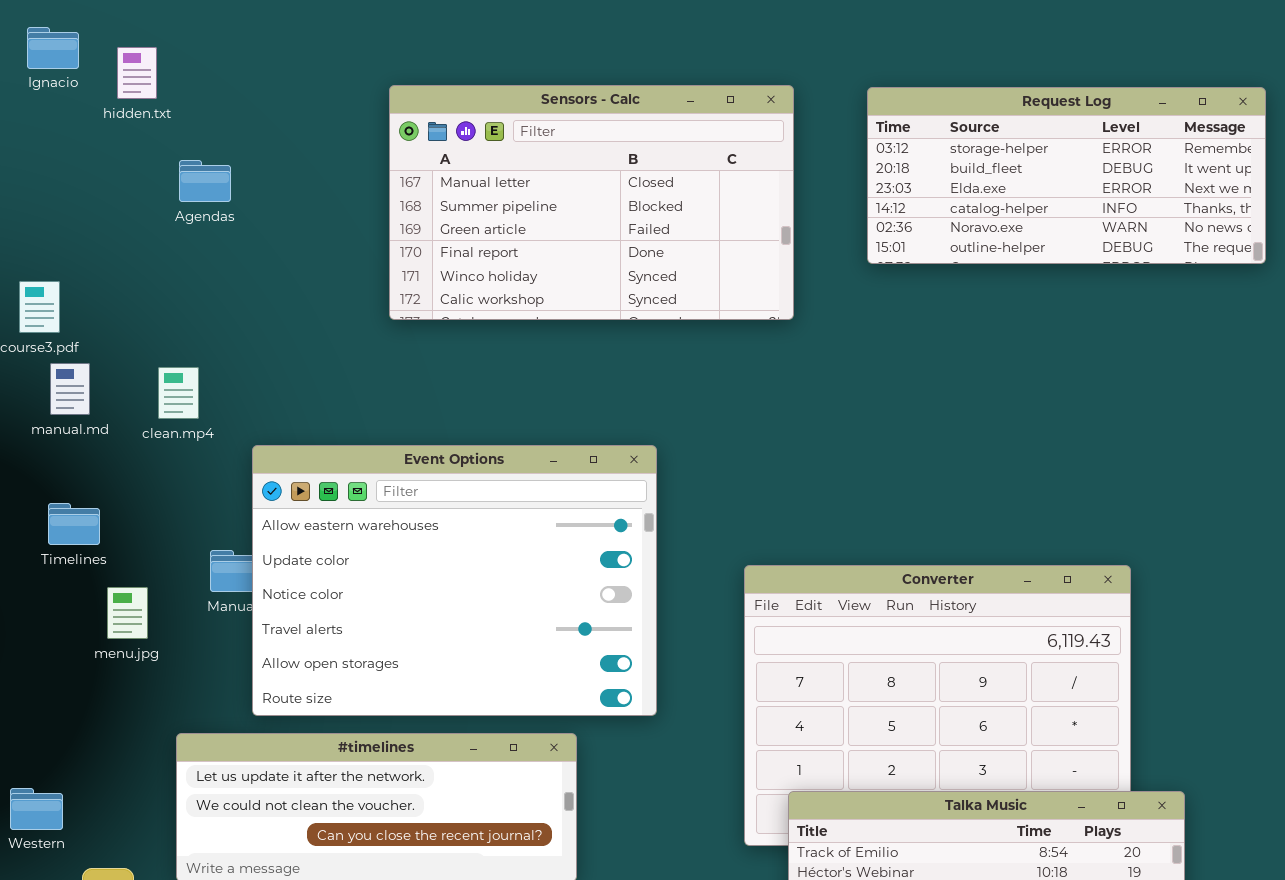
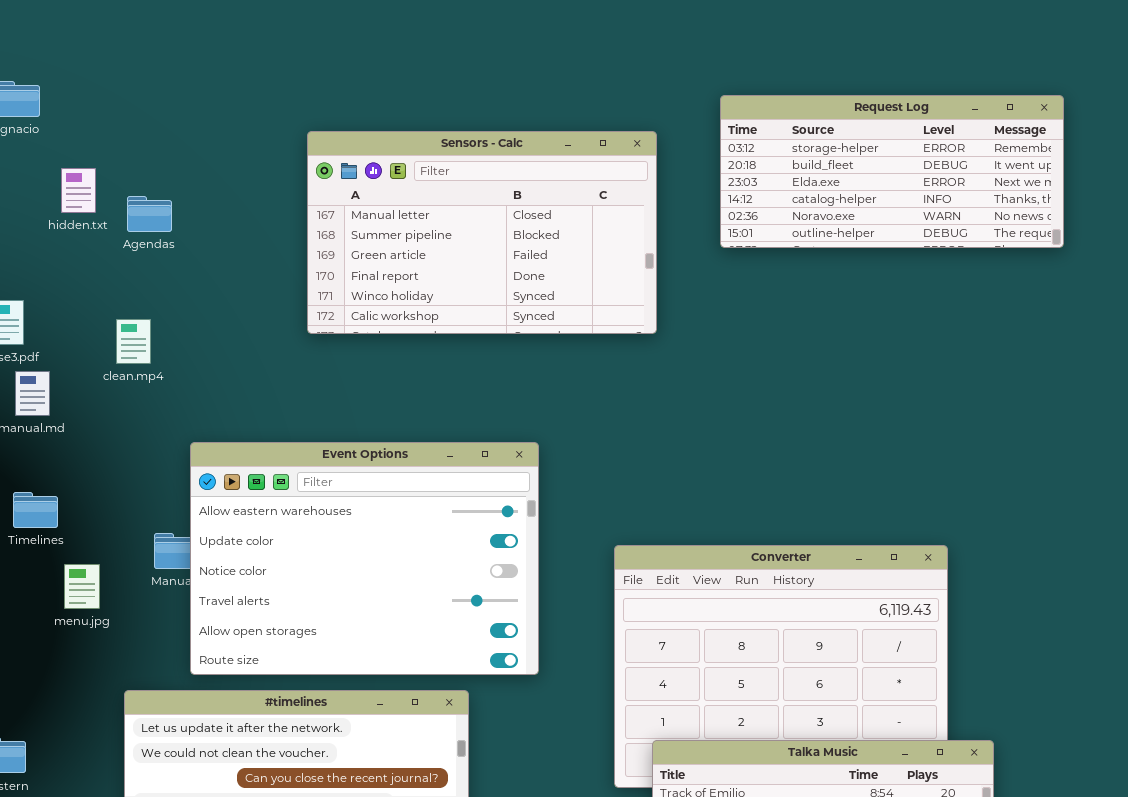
hidden.txt: [117,47,157,99] -> [61,168,96,213], moved
Request Log: [867,87,1266,264] -> [720,95,1064,248], moved
clean.mp4: [158,367,199,419] -> [116,319,151,364], moved

